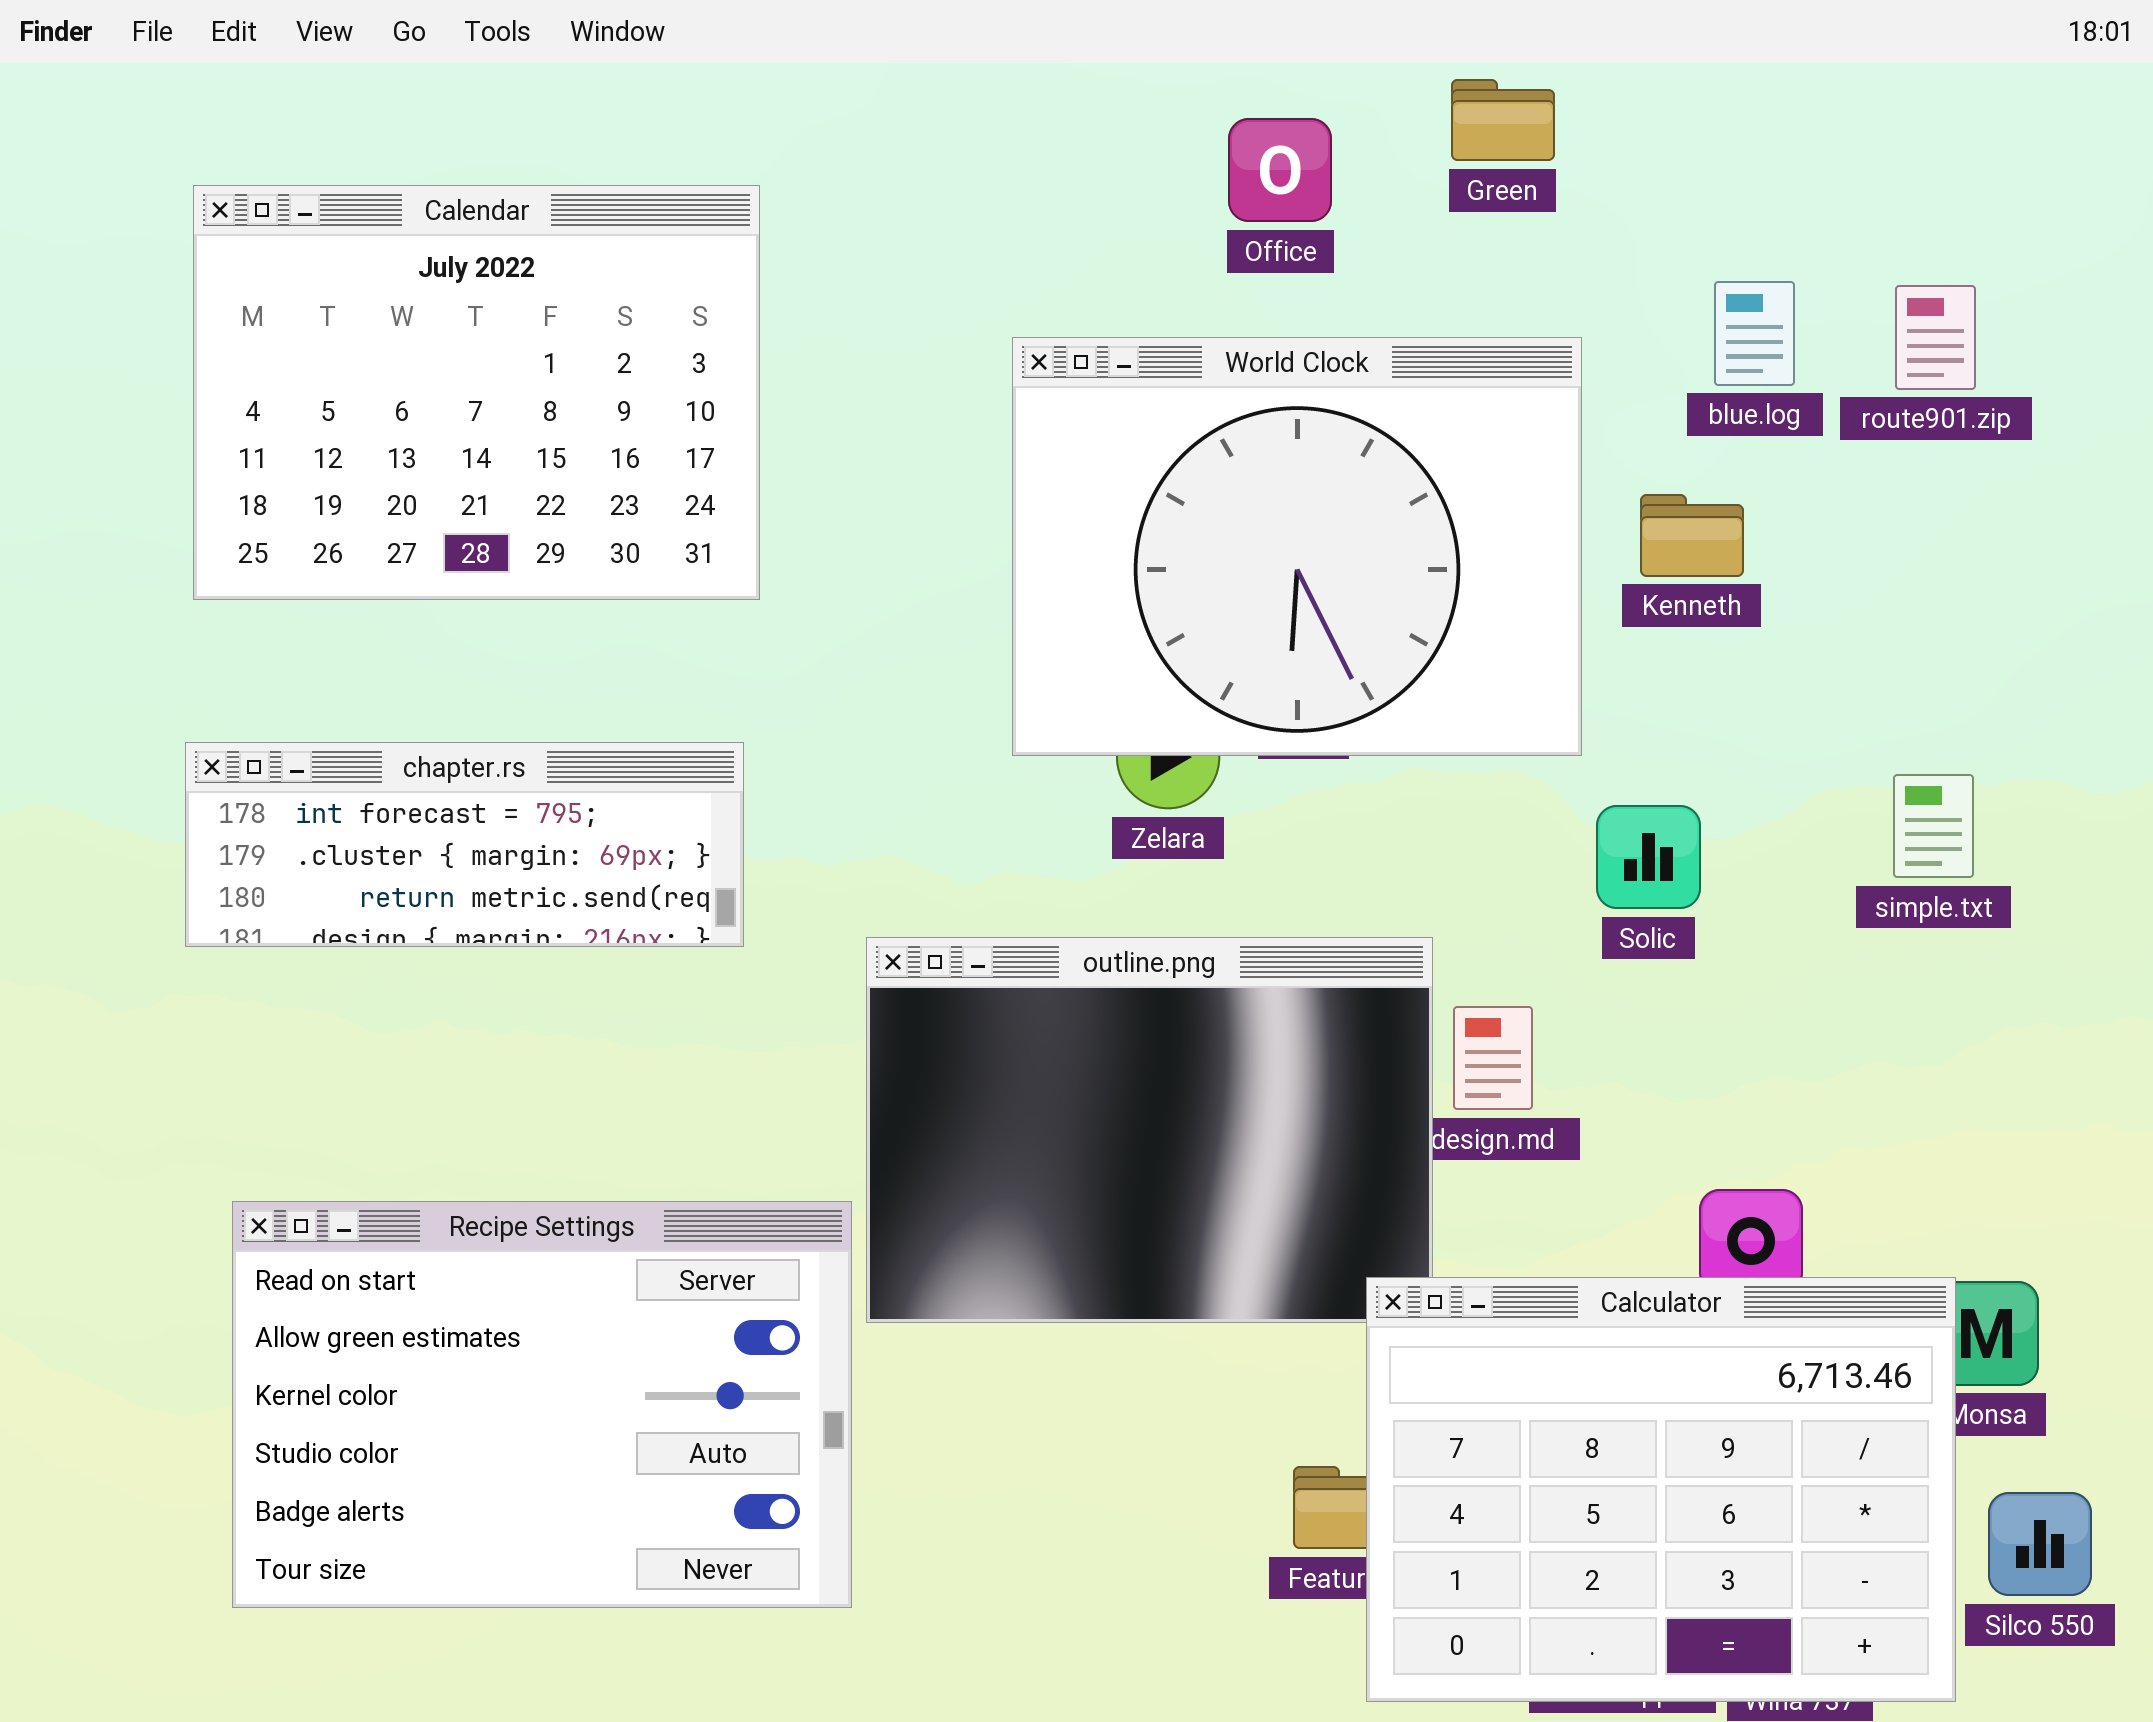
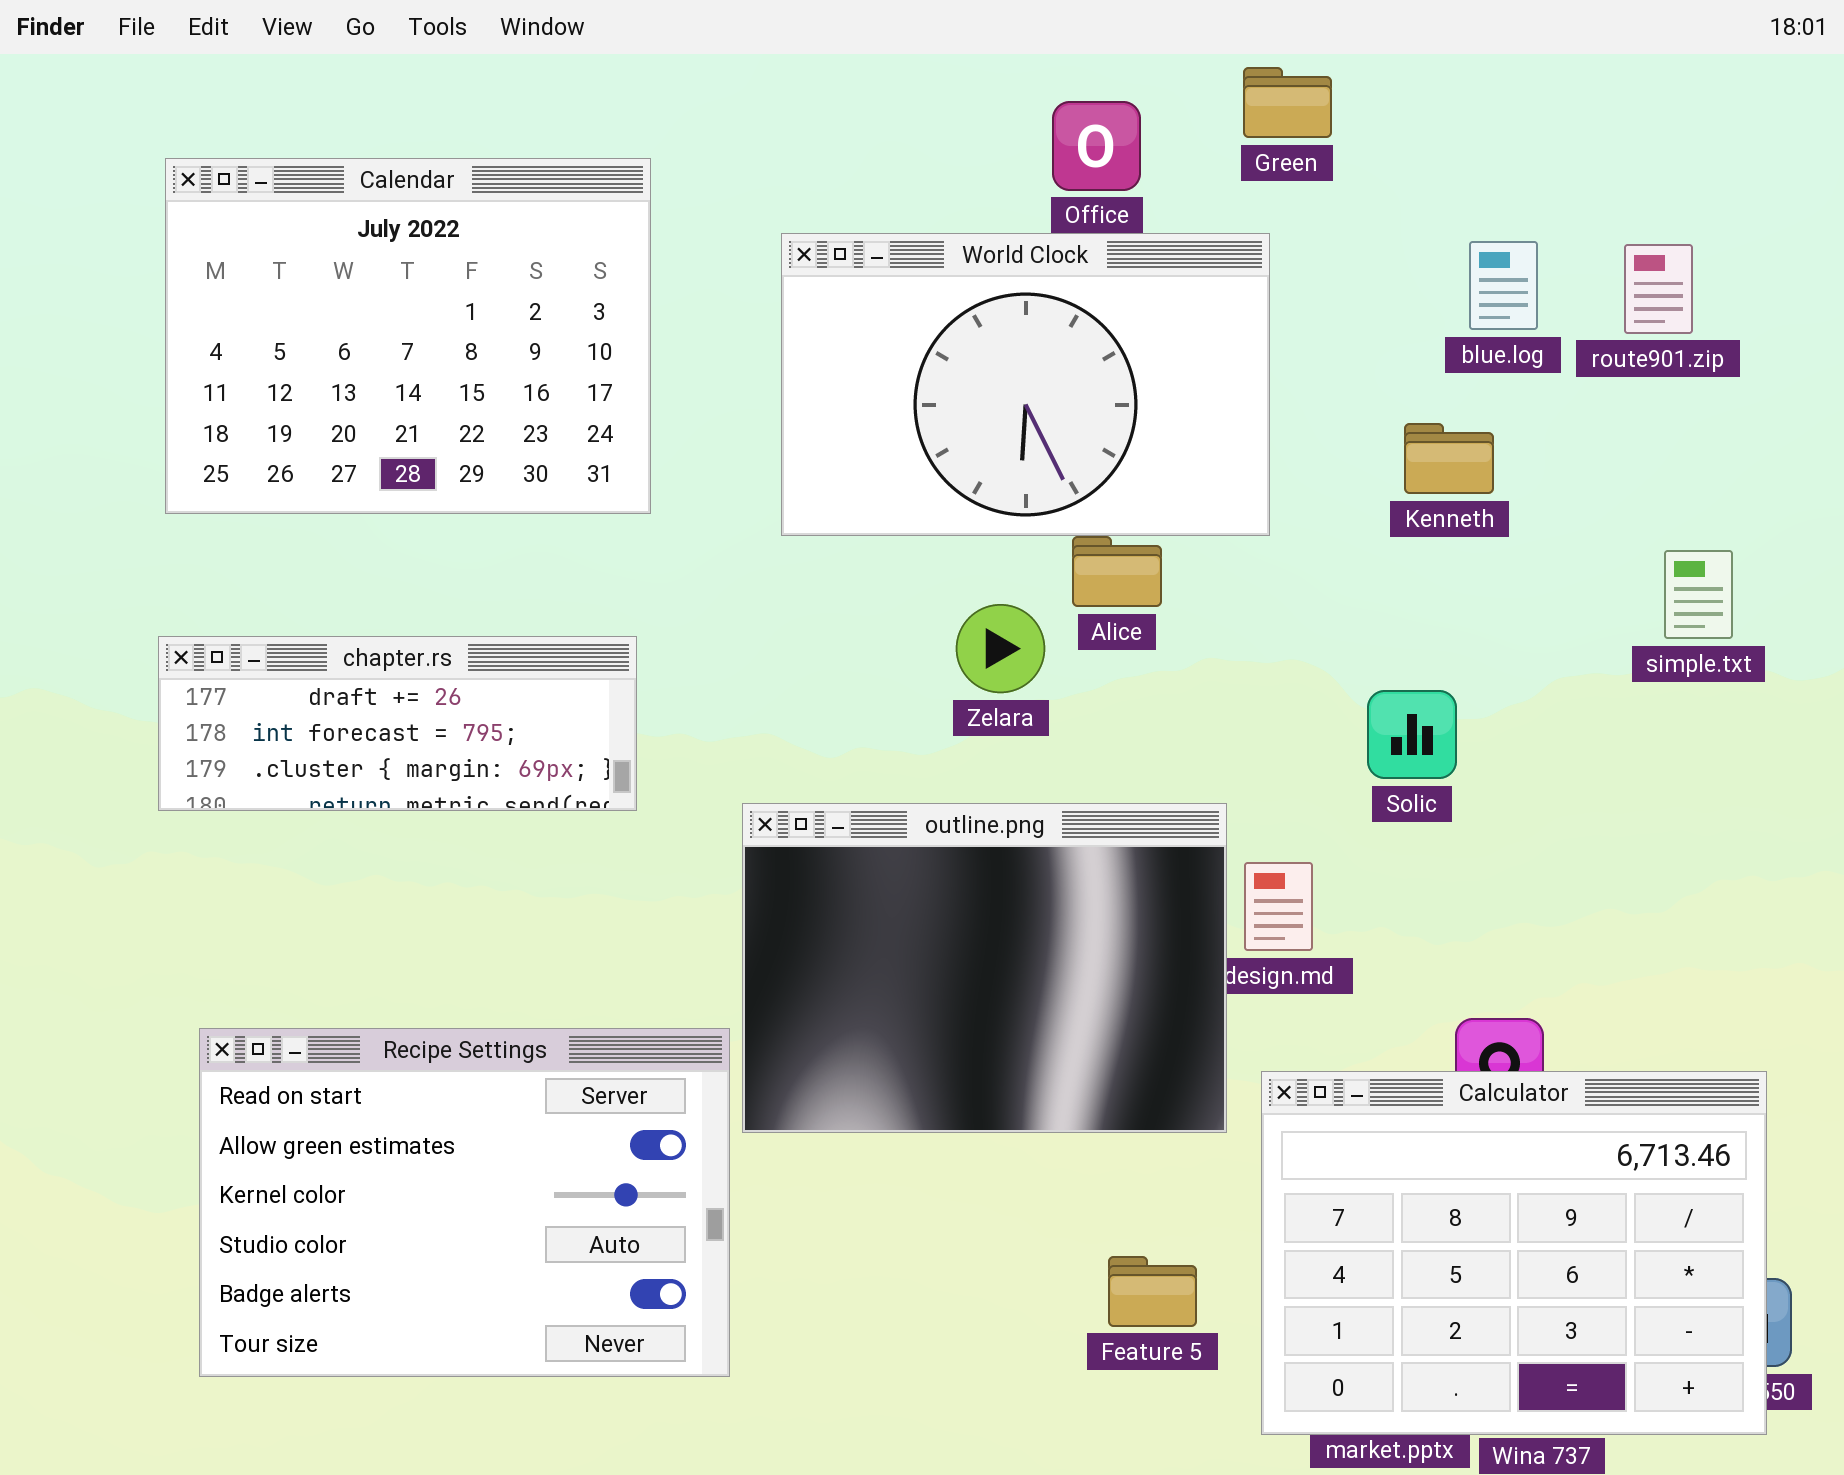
World Clock: [1012,337,1582,756] -> [781,233,1270,536], moved, resized
chapter.rs: [185,742,744,947] -> [158,636,637,811], scrolled up 1 row
simple.txt: [1893,774,1974,878] -> [1664,550,1733,639], moved
Calculator: [1366,1277,1956,1702] -> [1261,1071,1767,1435], moved

